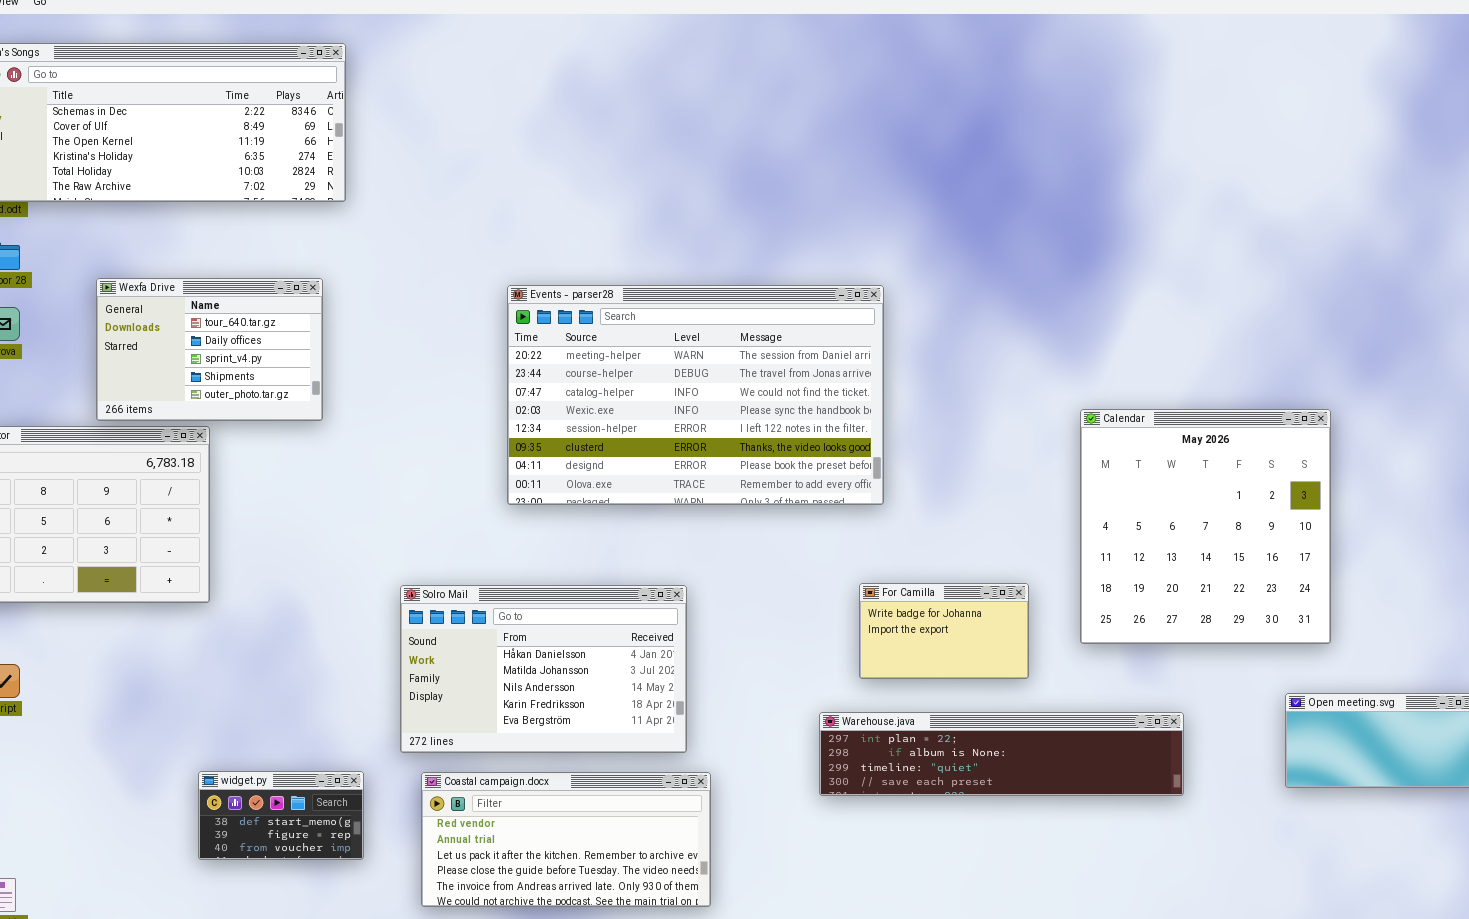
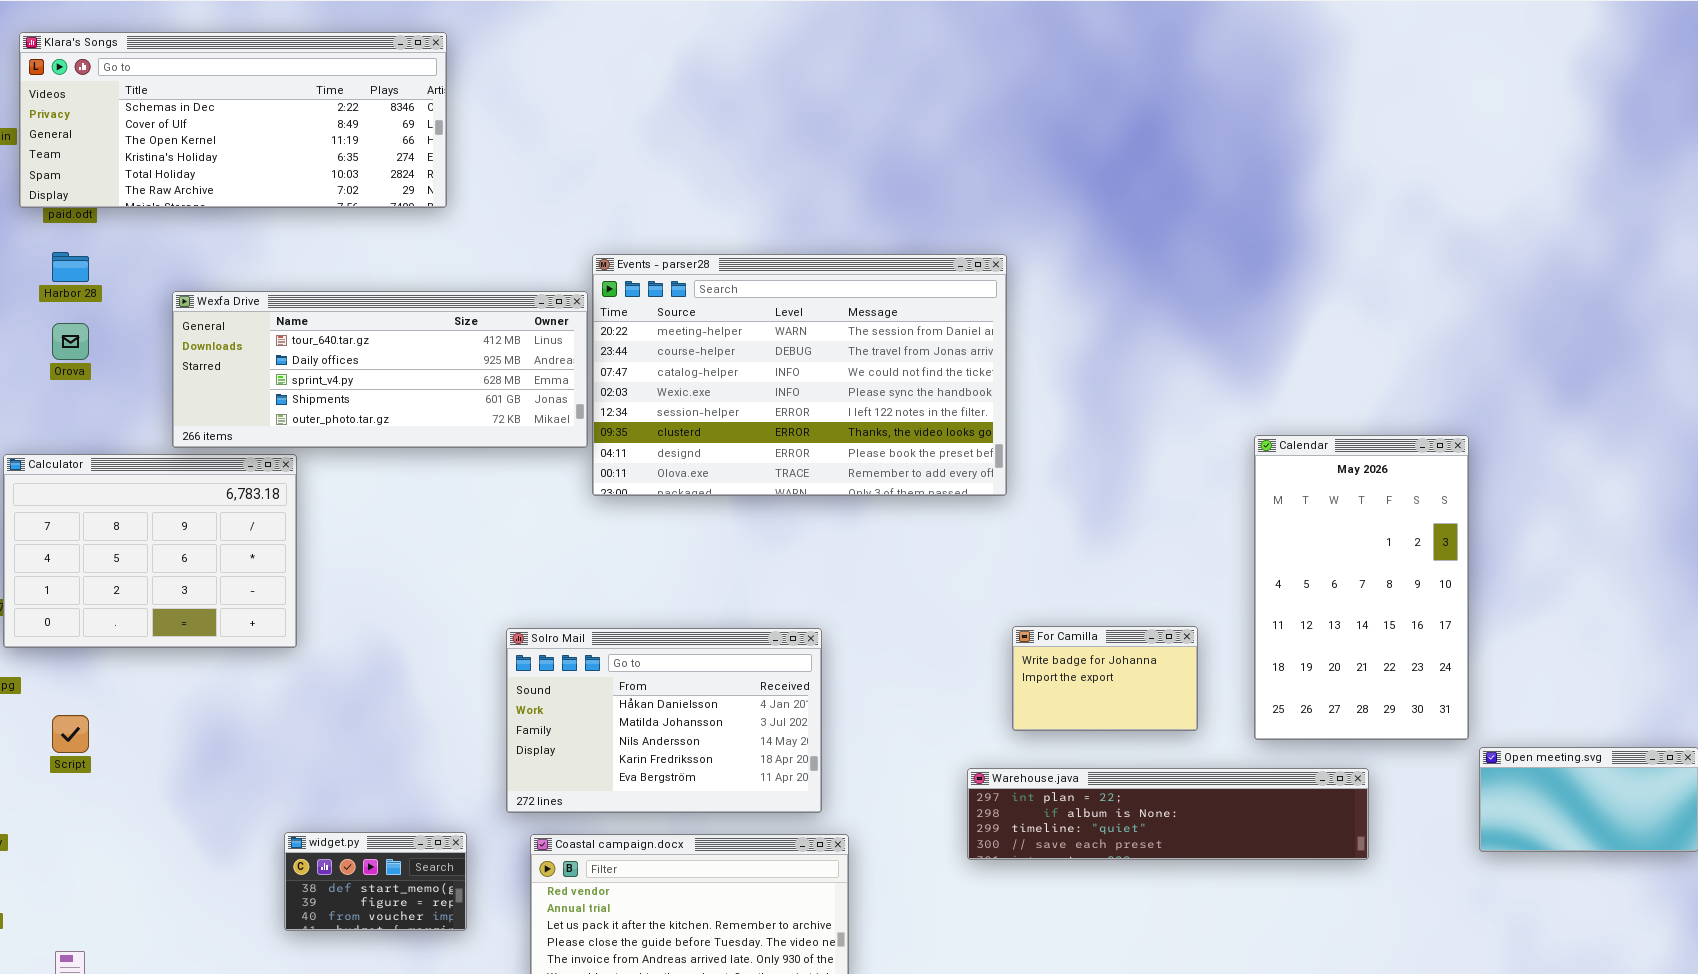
Wexfa Drive: [96,278,323,421] -> [172,291,588,448], resized
Events - parser28: [507,285,884,505] -> [592,254,1007,496], moved
Calendar: [1080,409,1331,644] -> [1254,435,1469,740], resized

